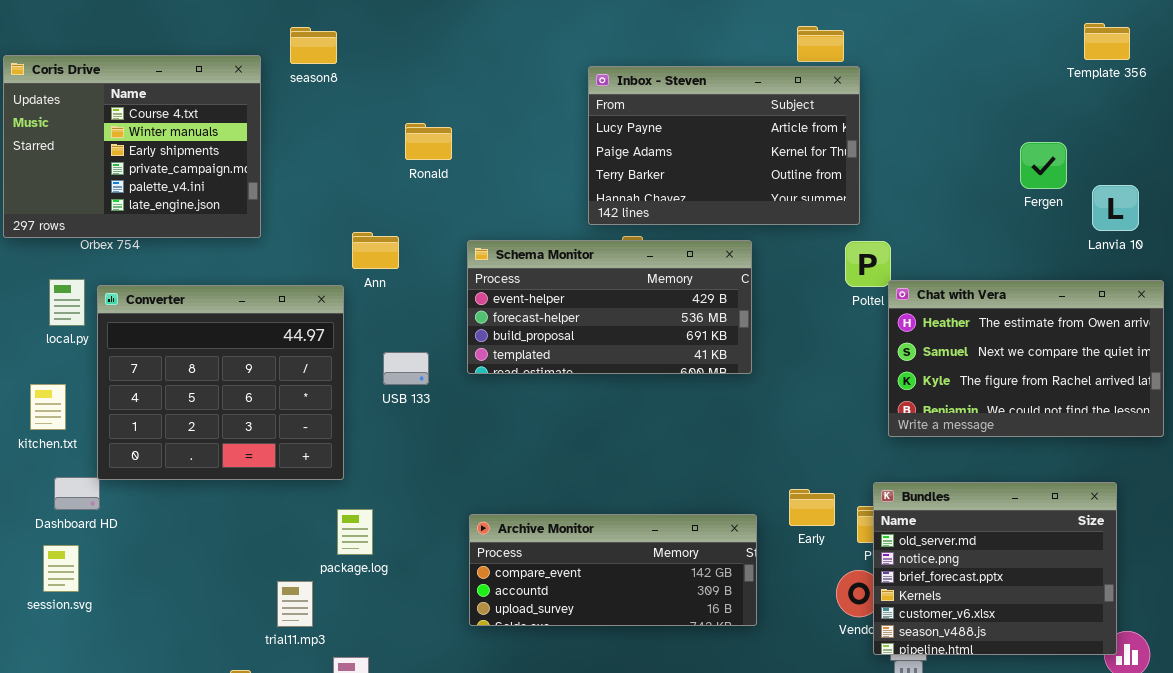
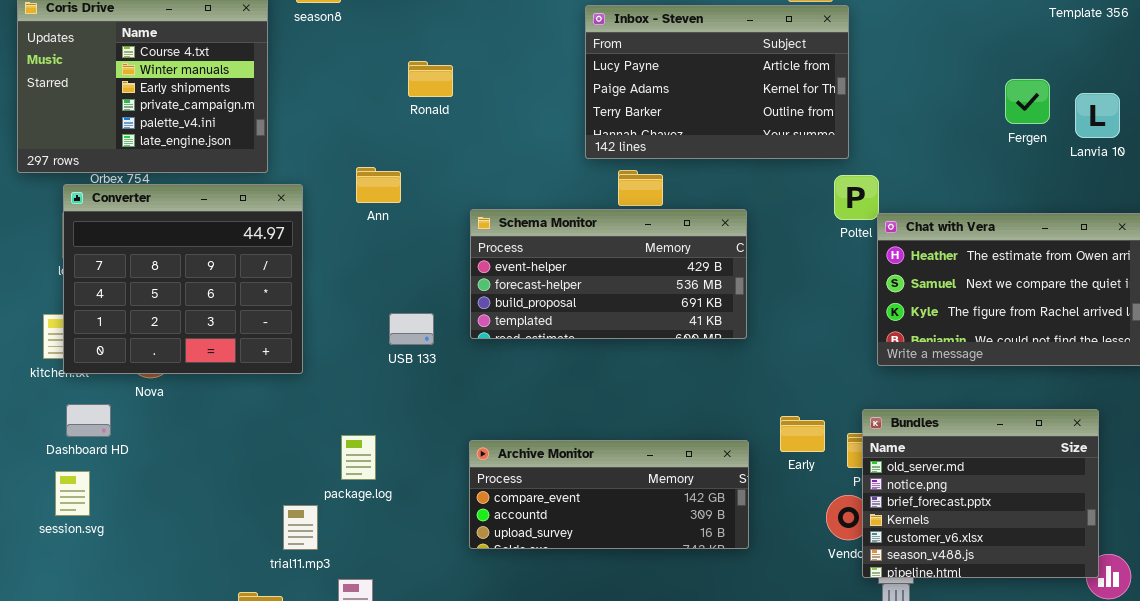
Lanvia 10: [1092,185,1139,231] -> [1075,93,1120,138], moved
Schema Monitor: [467,240,752,374] -> [470,209,747,339], moved
Converter: [97,285,344,480] -> [63,184,303,374], moved
USB 133: [383,352,429,385] -> [389,313,434,345], moved

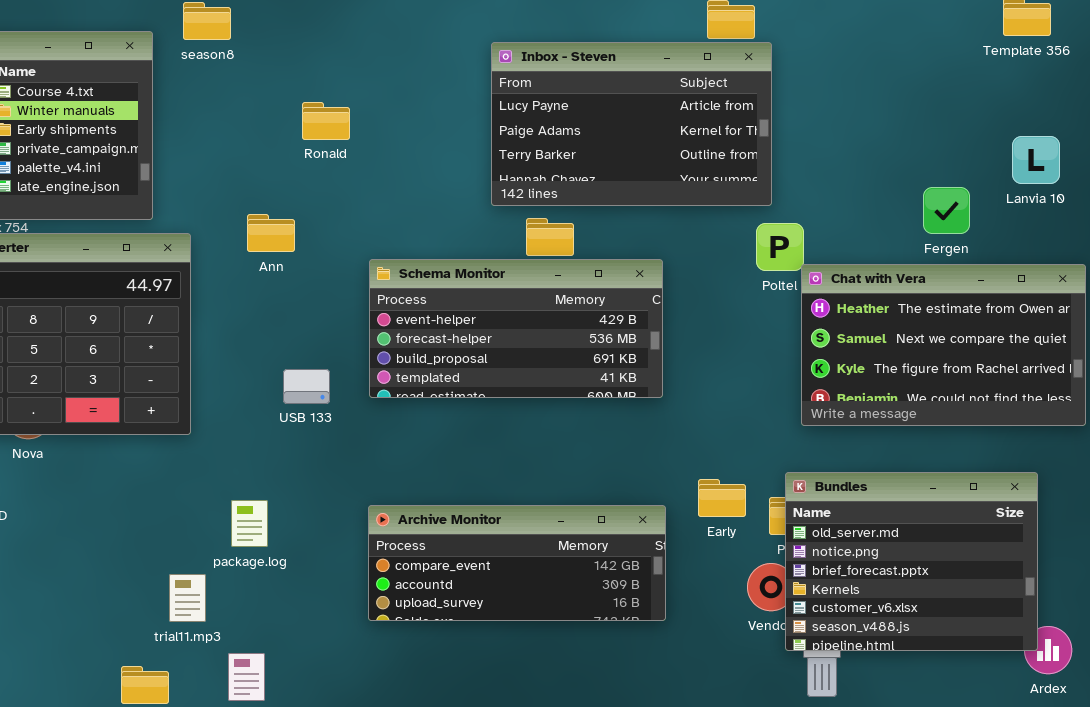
Fergen: [1005,79,1050,124] -> [923,187,970,234], moved

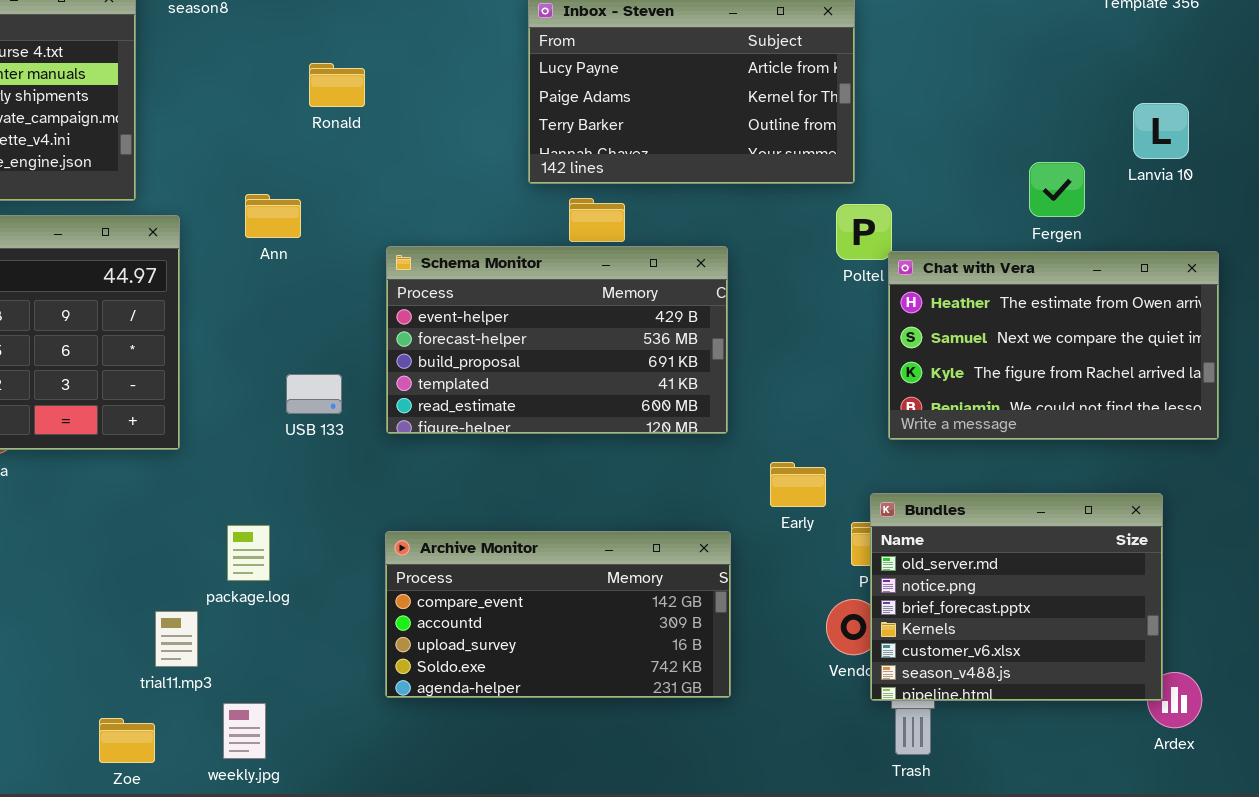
Schema Monitor: [369,259,663,398] -> [386,246,728,434], resized
Early: [698,479,746,517] -> [770,462,826,507], moved
Archive Monitor: [368,505,666,621] -> [385,531,731,698], resized

